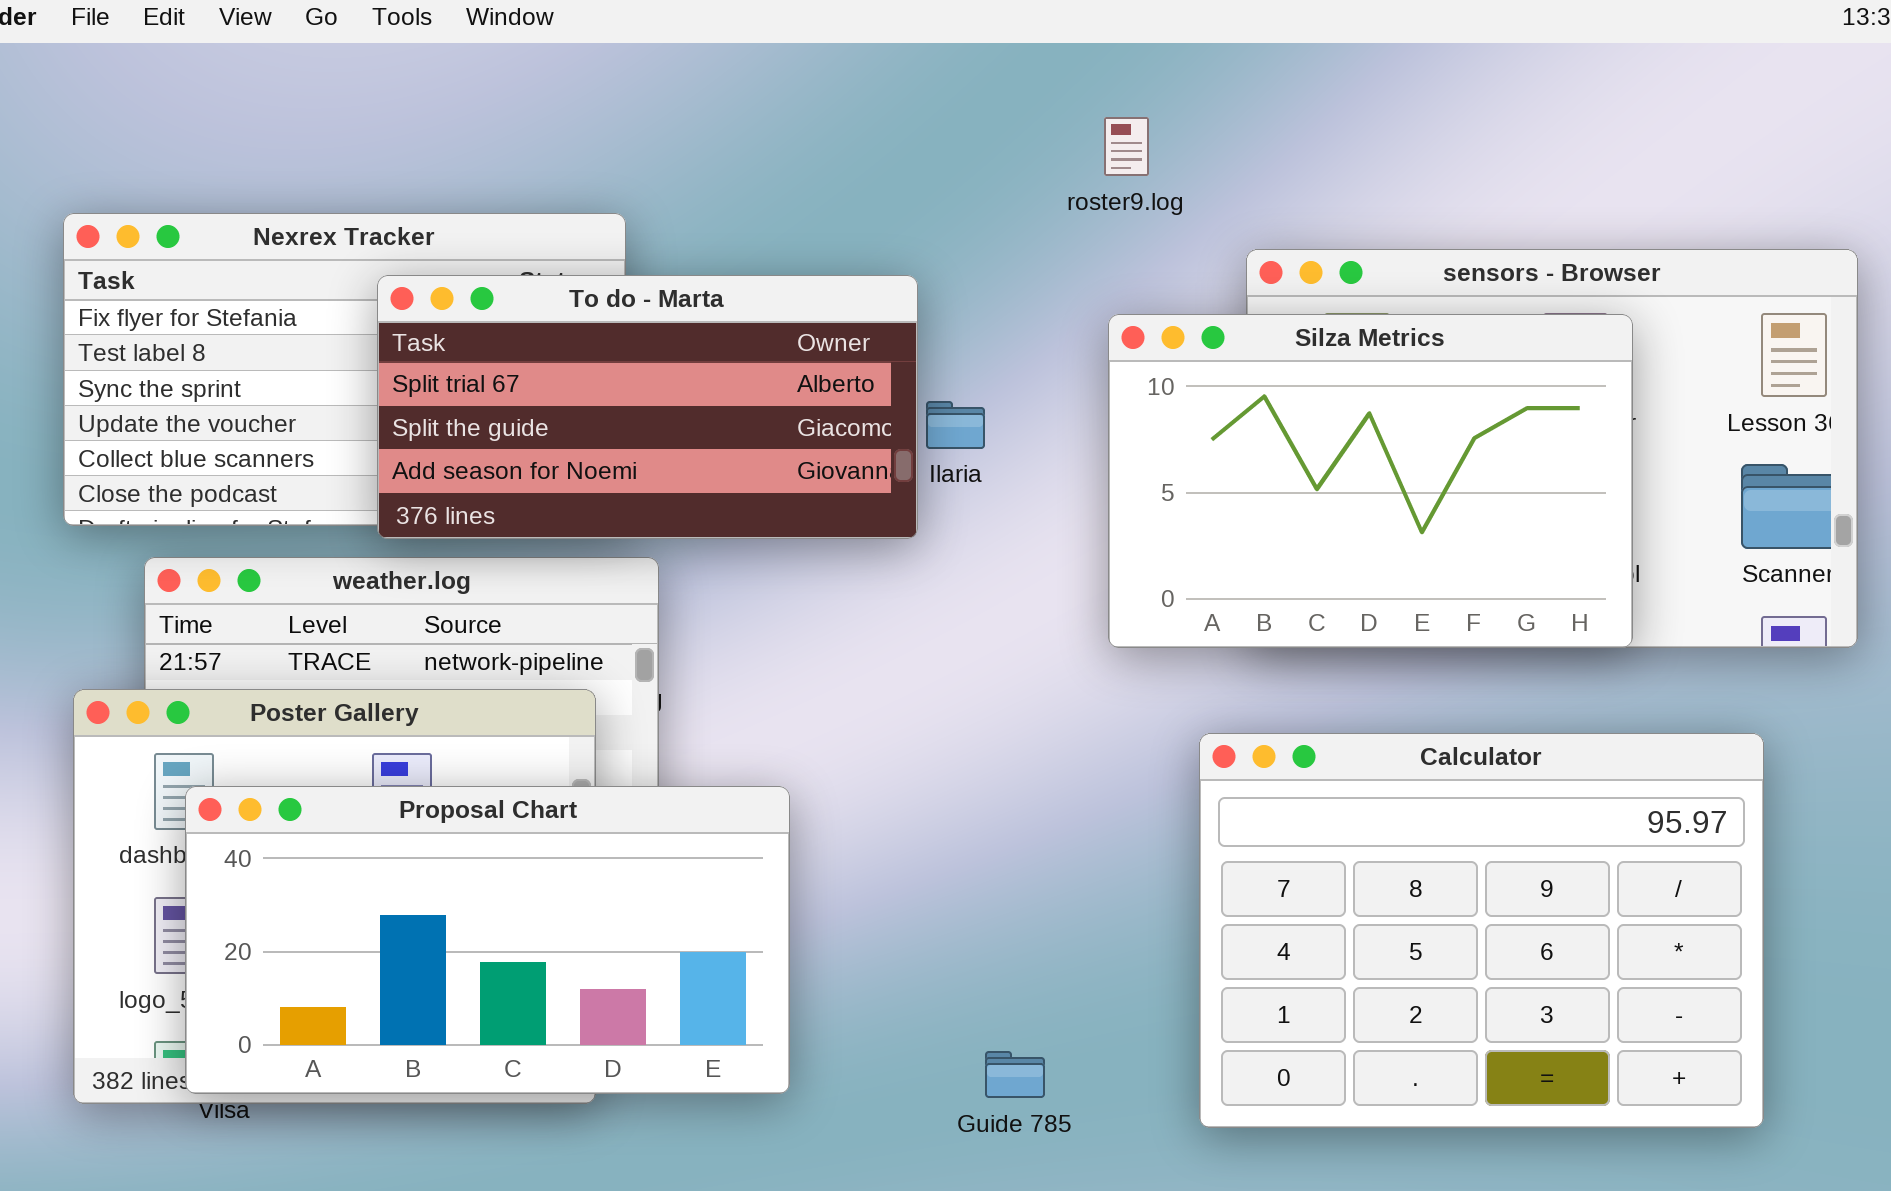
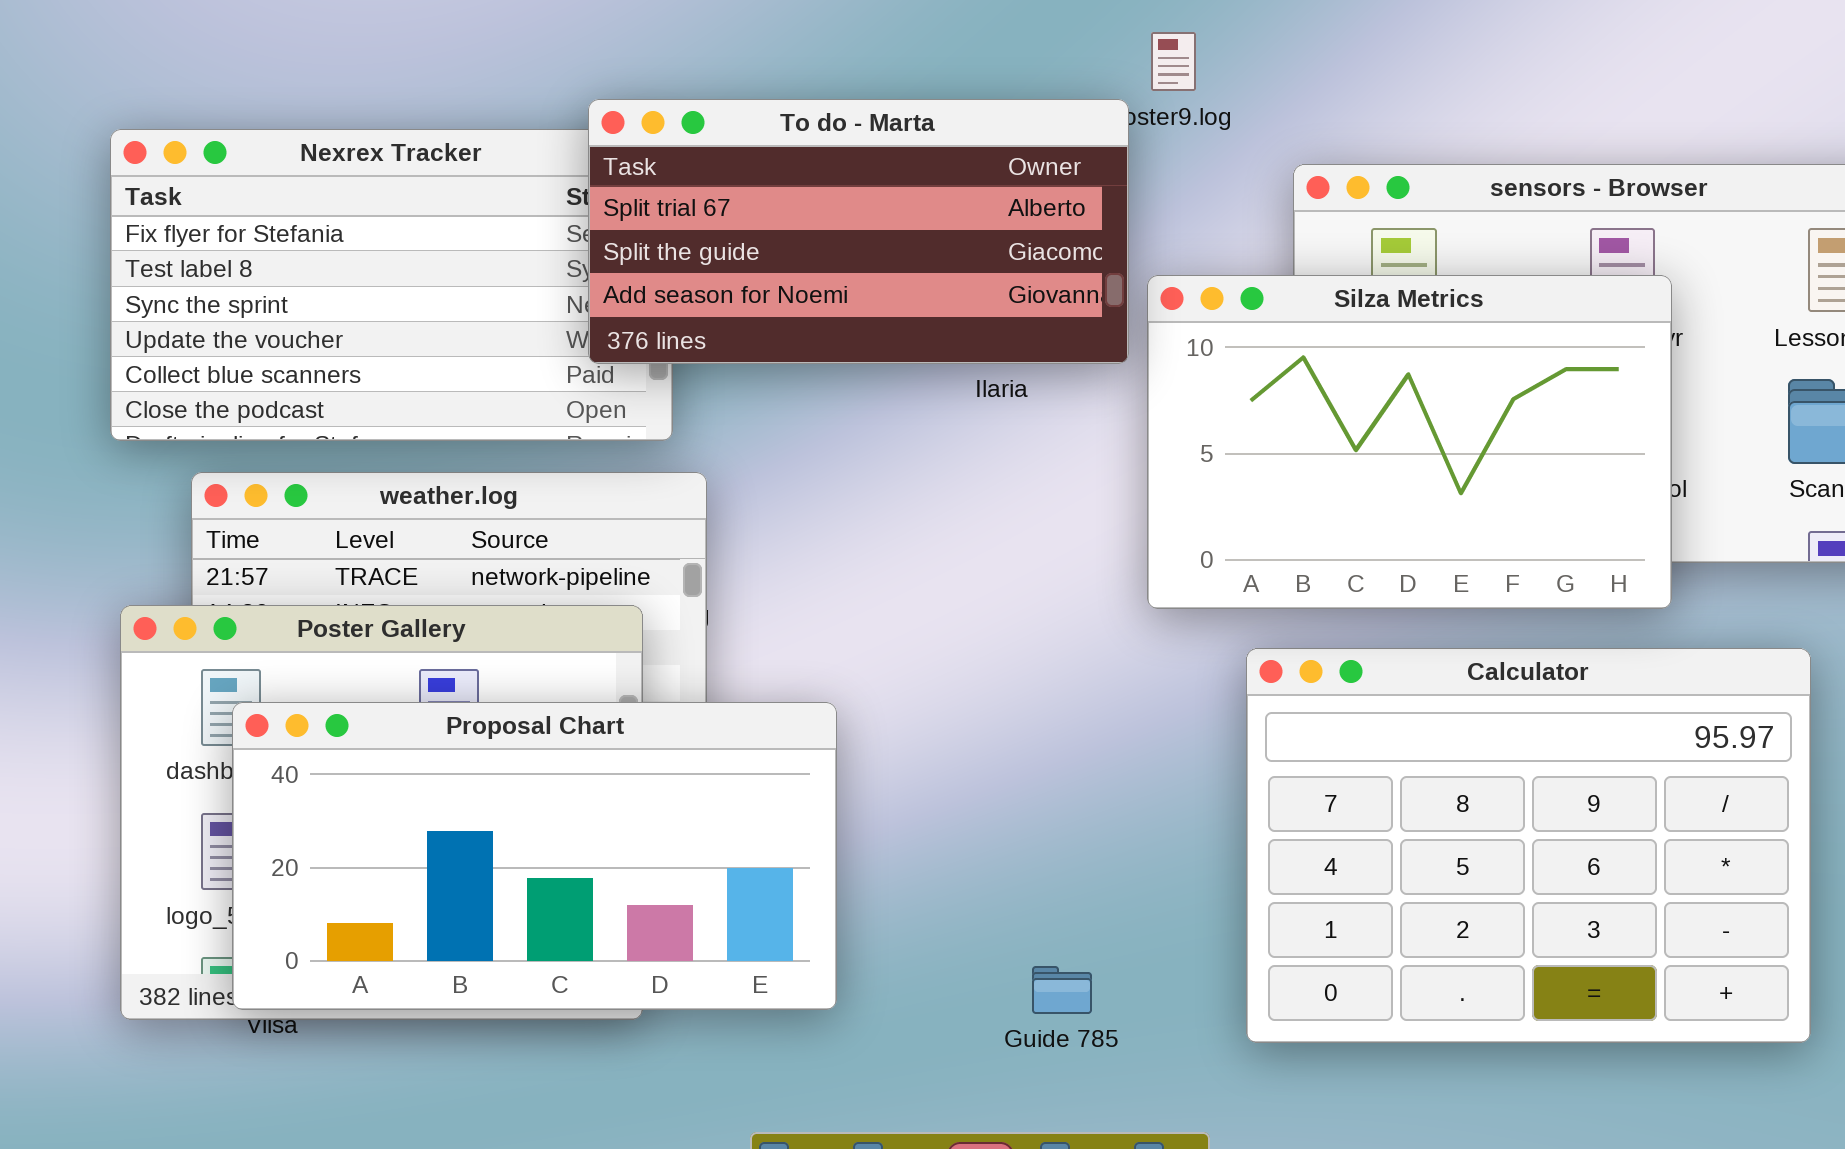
To do - Marta: [377,275,918,539] -> [588,99,1129,364], moved
Silza Metrics: [1108,314,1633,648] -> [1147,275,1672,609], moved

